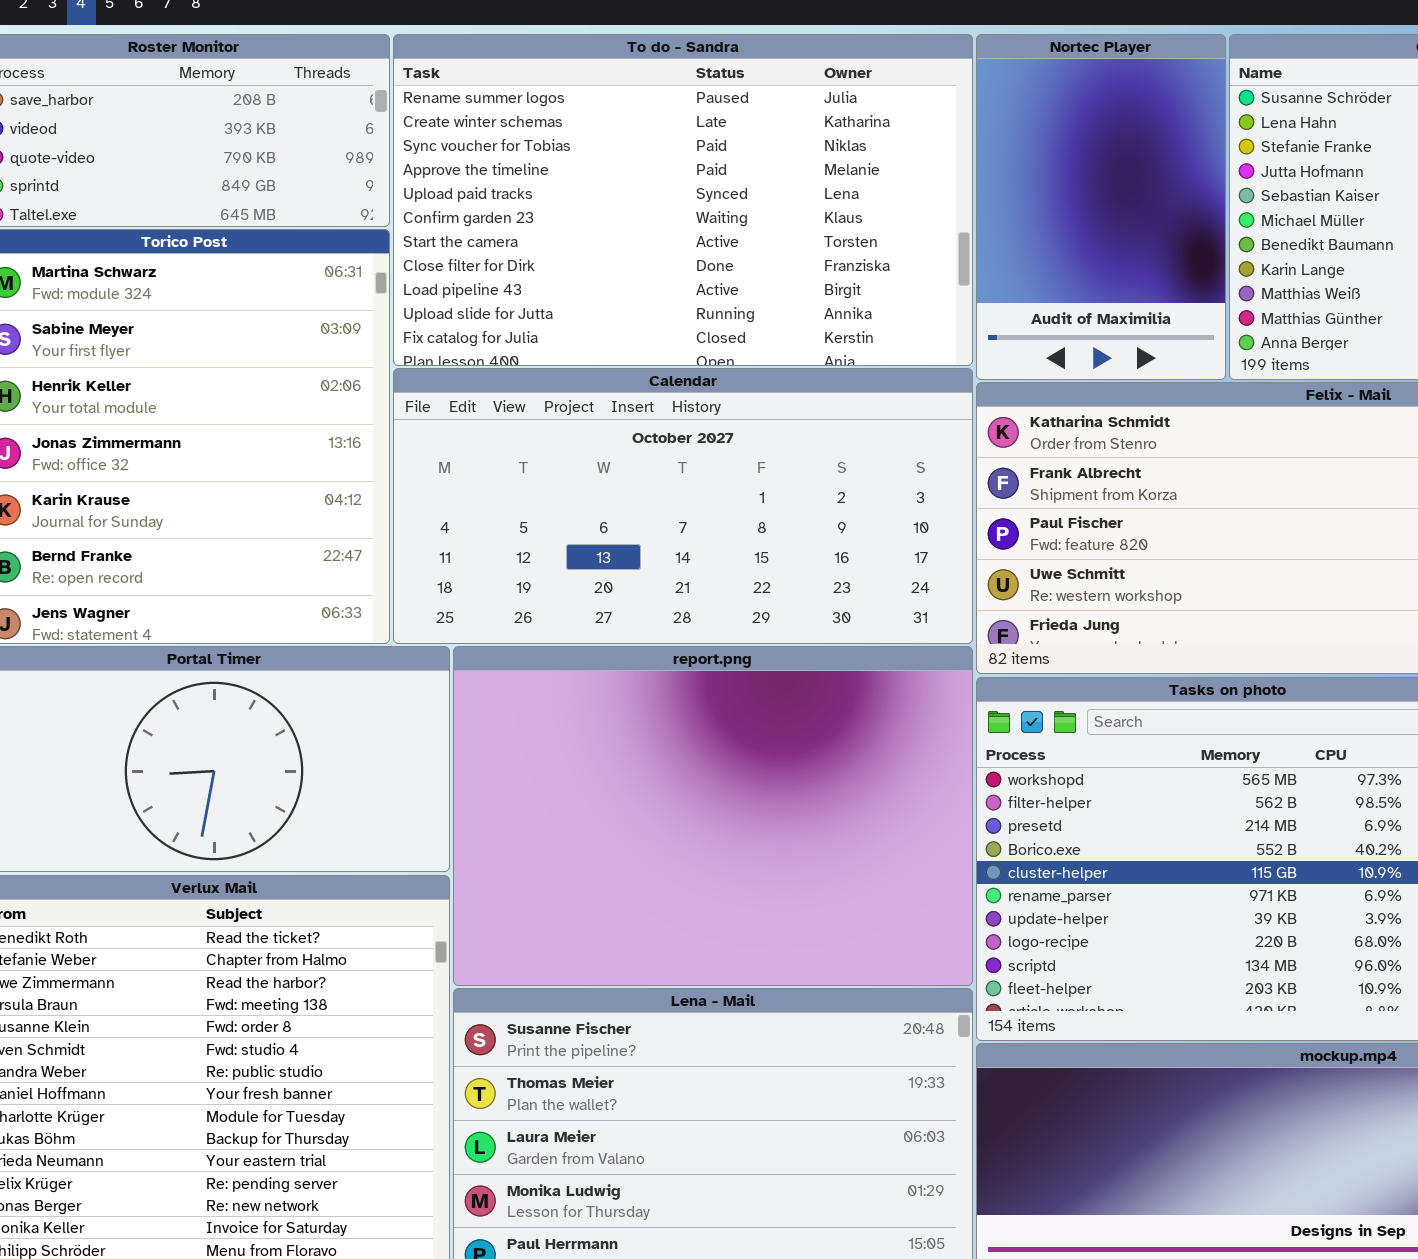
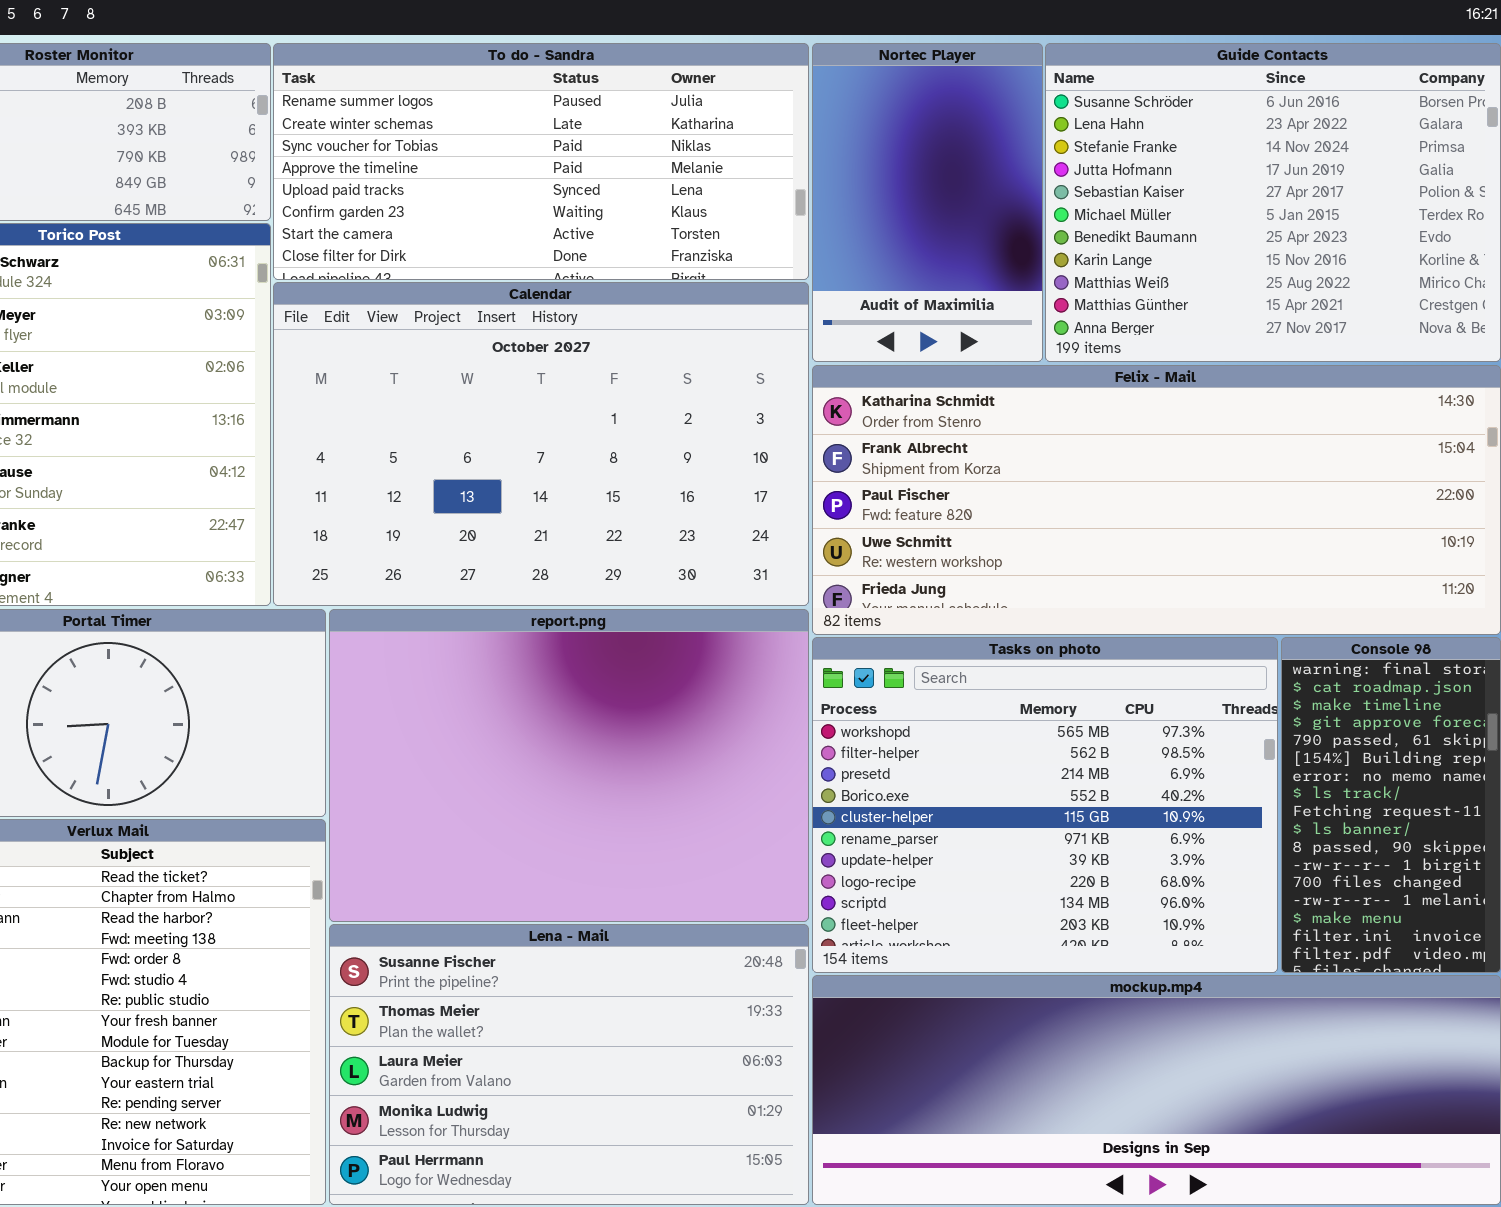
To do - Sandra: [393,34,973,366] -> [273,43,809,280], resized
Calendar: [393,368,973,644] -> [273,282,809,606], resized

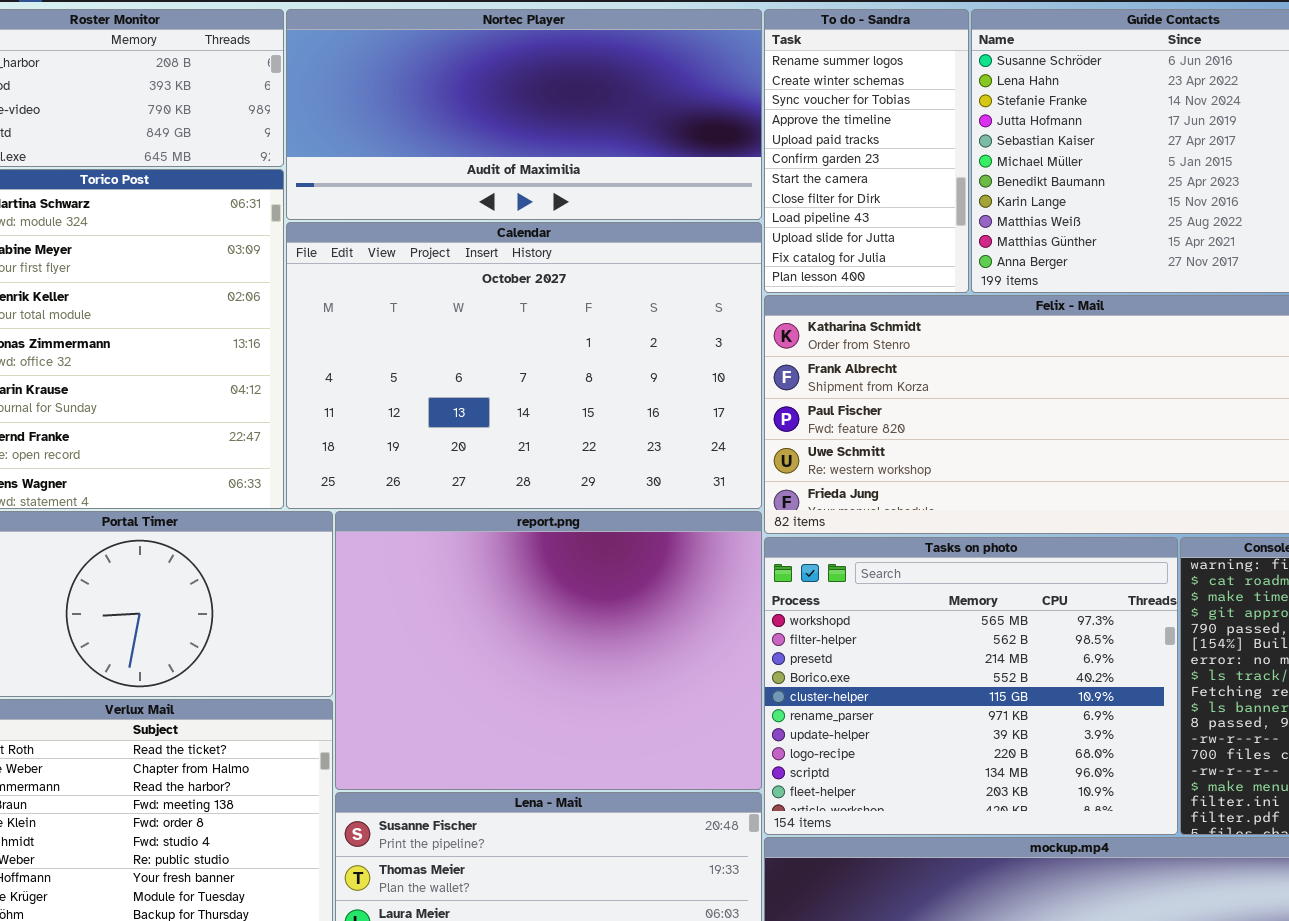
To do - Sandra: [273,43,809,280] -> [764,9,969,293], moved, resized
Nortec Player: [812,43,1043,362] -> [286,9,762,220], moved, resized

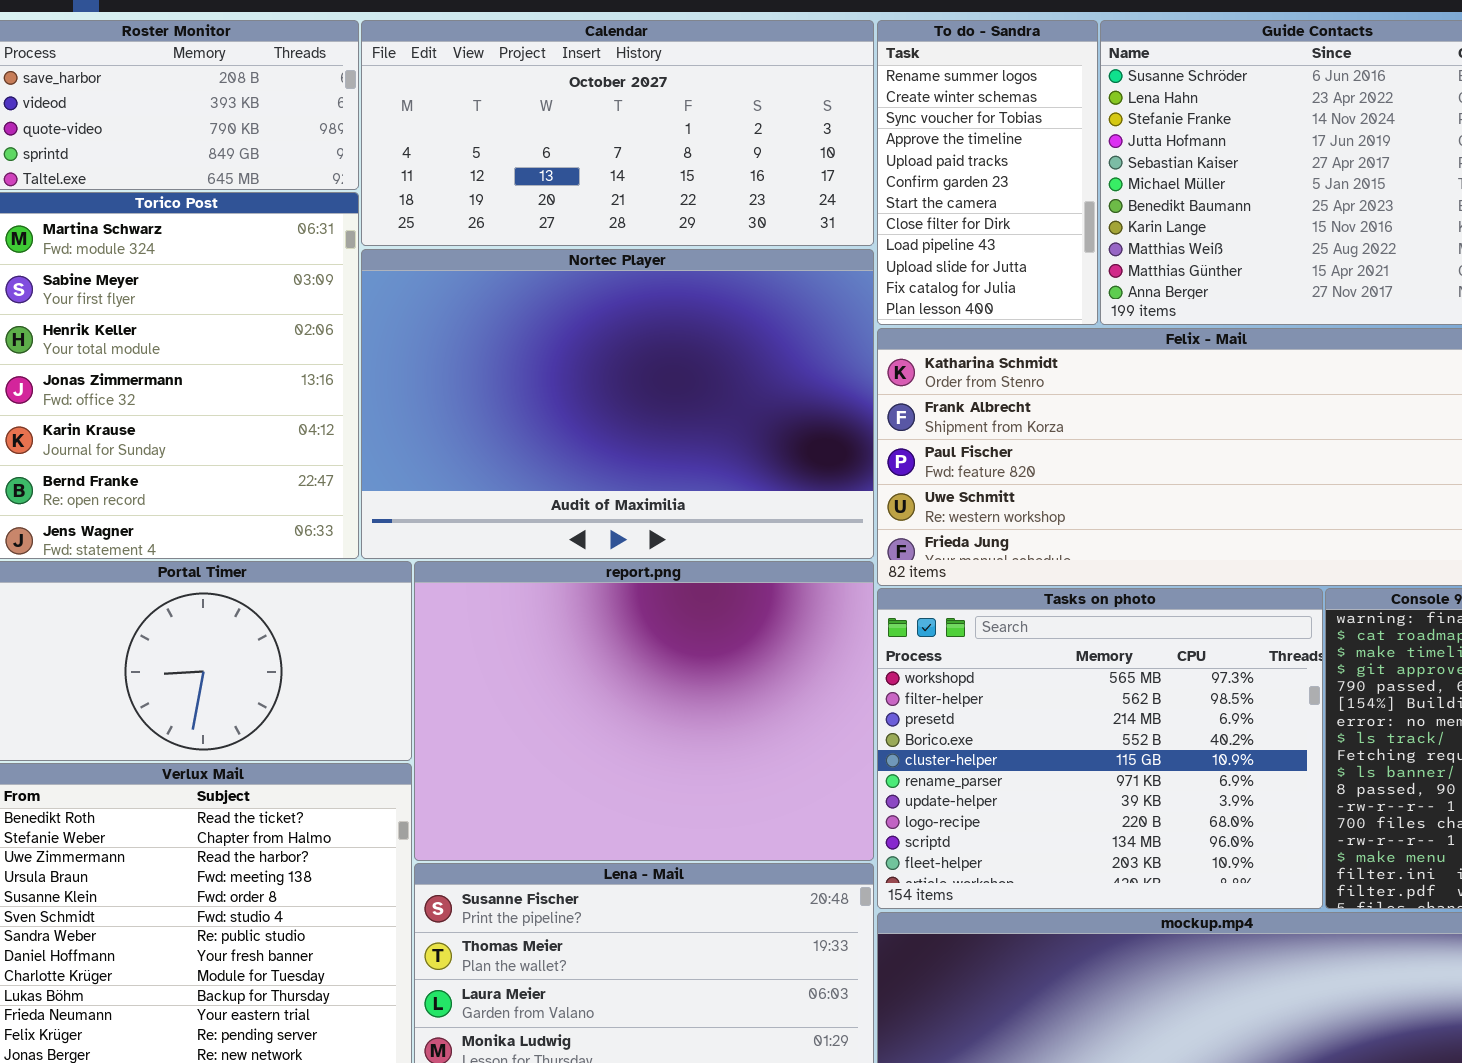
Nortec Player: [286,9,762,220] -> [361,249,874,559], moved, resized
Calendar: [286,222,762,509] -> [361,20,874,246], moved, resized

